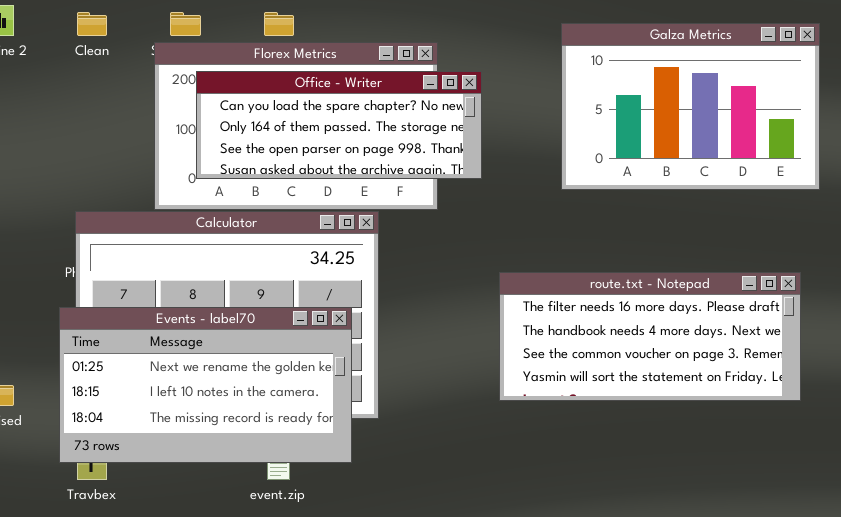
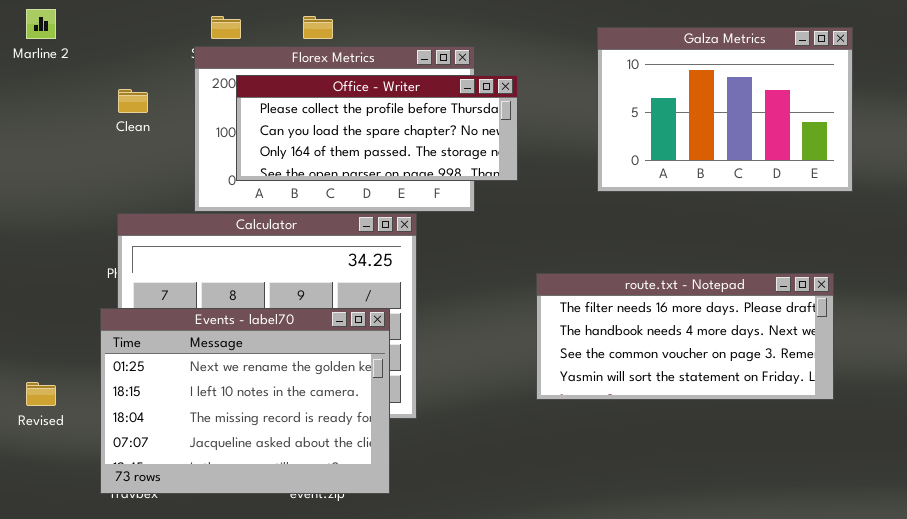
Clean: [77,12,107,36] -> [118,89,148,113], moved
Office - Writer: [196,71,482,179] -> [236,75,518,181], scrolled up 1 row
Events - label70: [59,307,352,463] -> [100,308,390,494], resized

